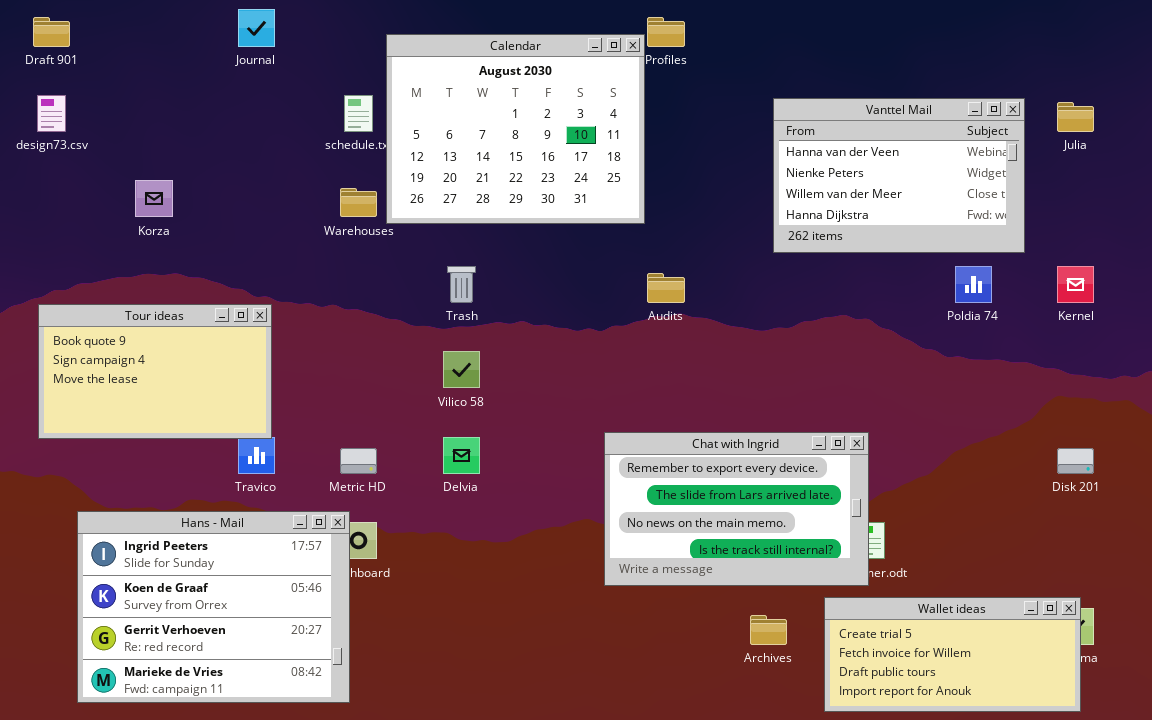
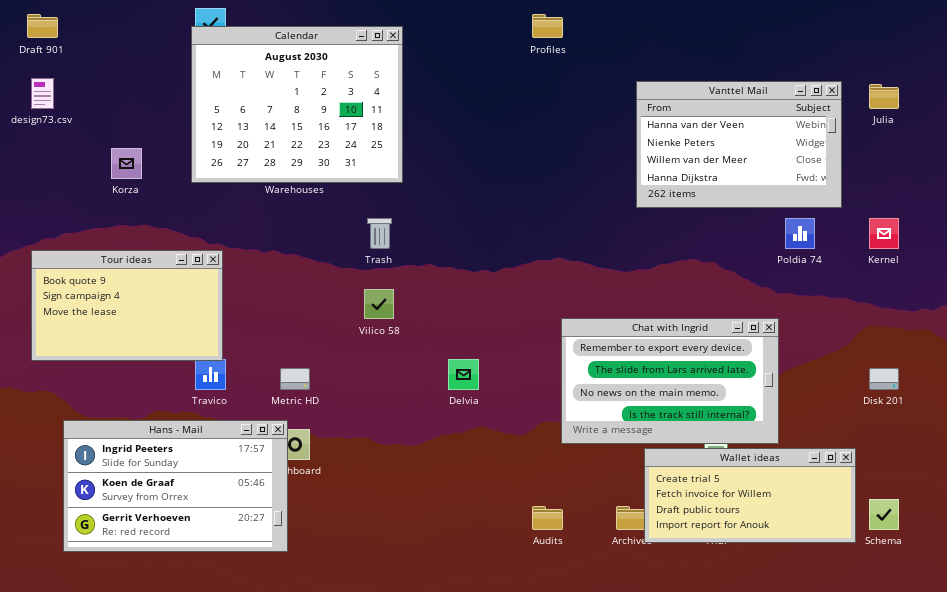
Calendar: [386,34,645,224] -> [191,26,403,183], moved
Audits: [647,273,685,303] -> [532,506,563,530], moved
Chat with Ingrid: [604,432,869,586] -> [561,318,779,444], moved
Delvia: [443,437,480,474] -> [448,359,479,390], moved
Hans - Mail: [77,511,350,703] -> [63,420,288,552], resized
Wallet ideas: [824,597,1081,712] -> [644,448,856,543], moved

